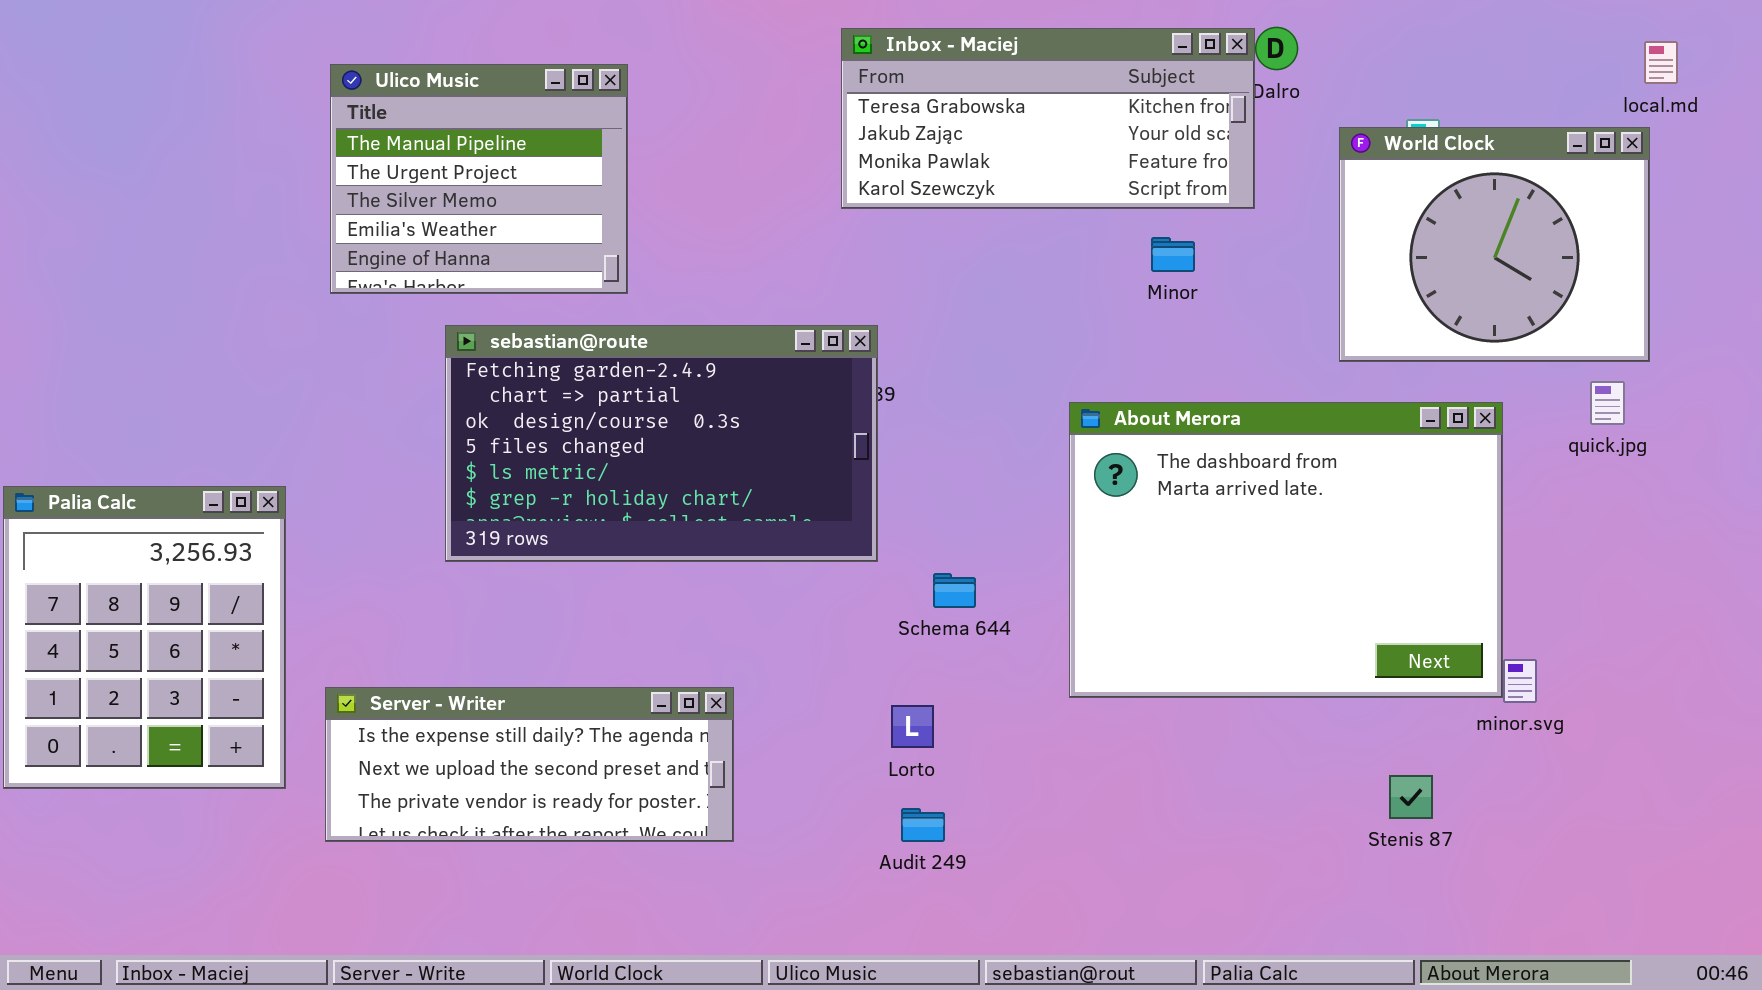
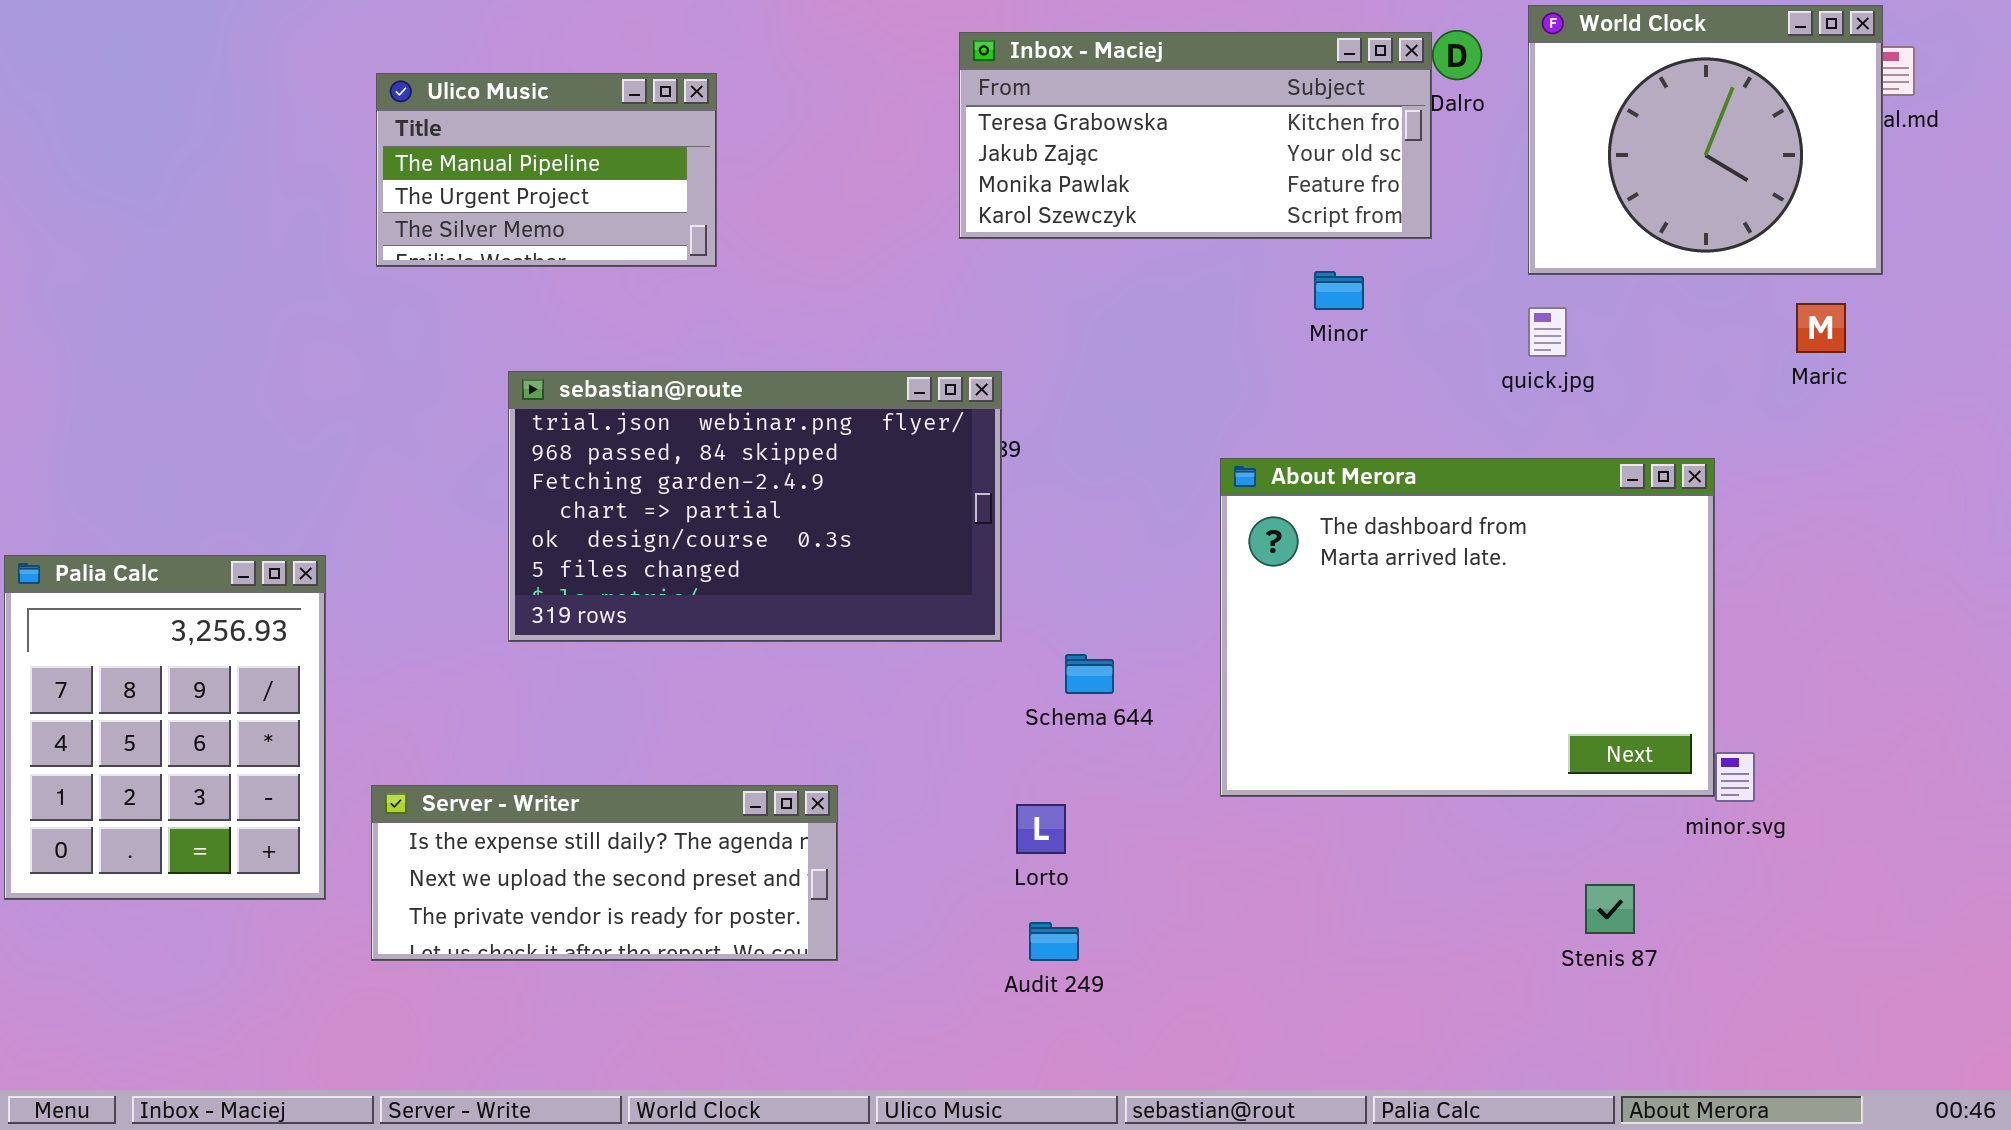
Ulico Music: [330,64,628,294] -> [376,73,717,267], resized
World Clock: [1339,127,1650,362] -> [1528,5,1883,275], moved
sebastian@route: [445,325,878,562] -> [508,371,1002,642], scrolled up 2 rows
quick.jpg: [1590,381,1625,425] -> [1528,307,1567,357], moved

